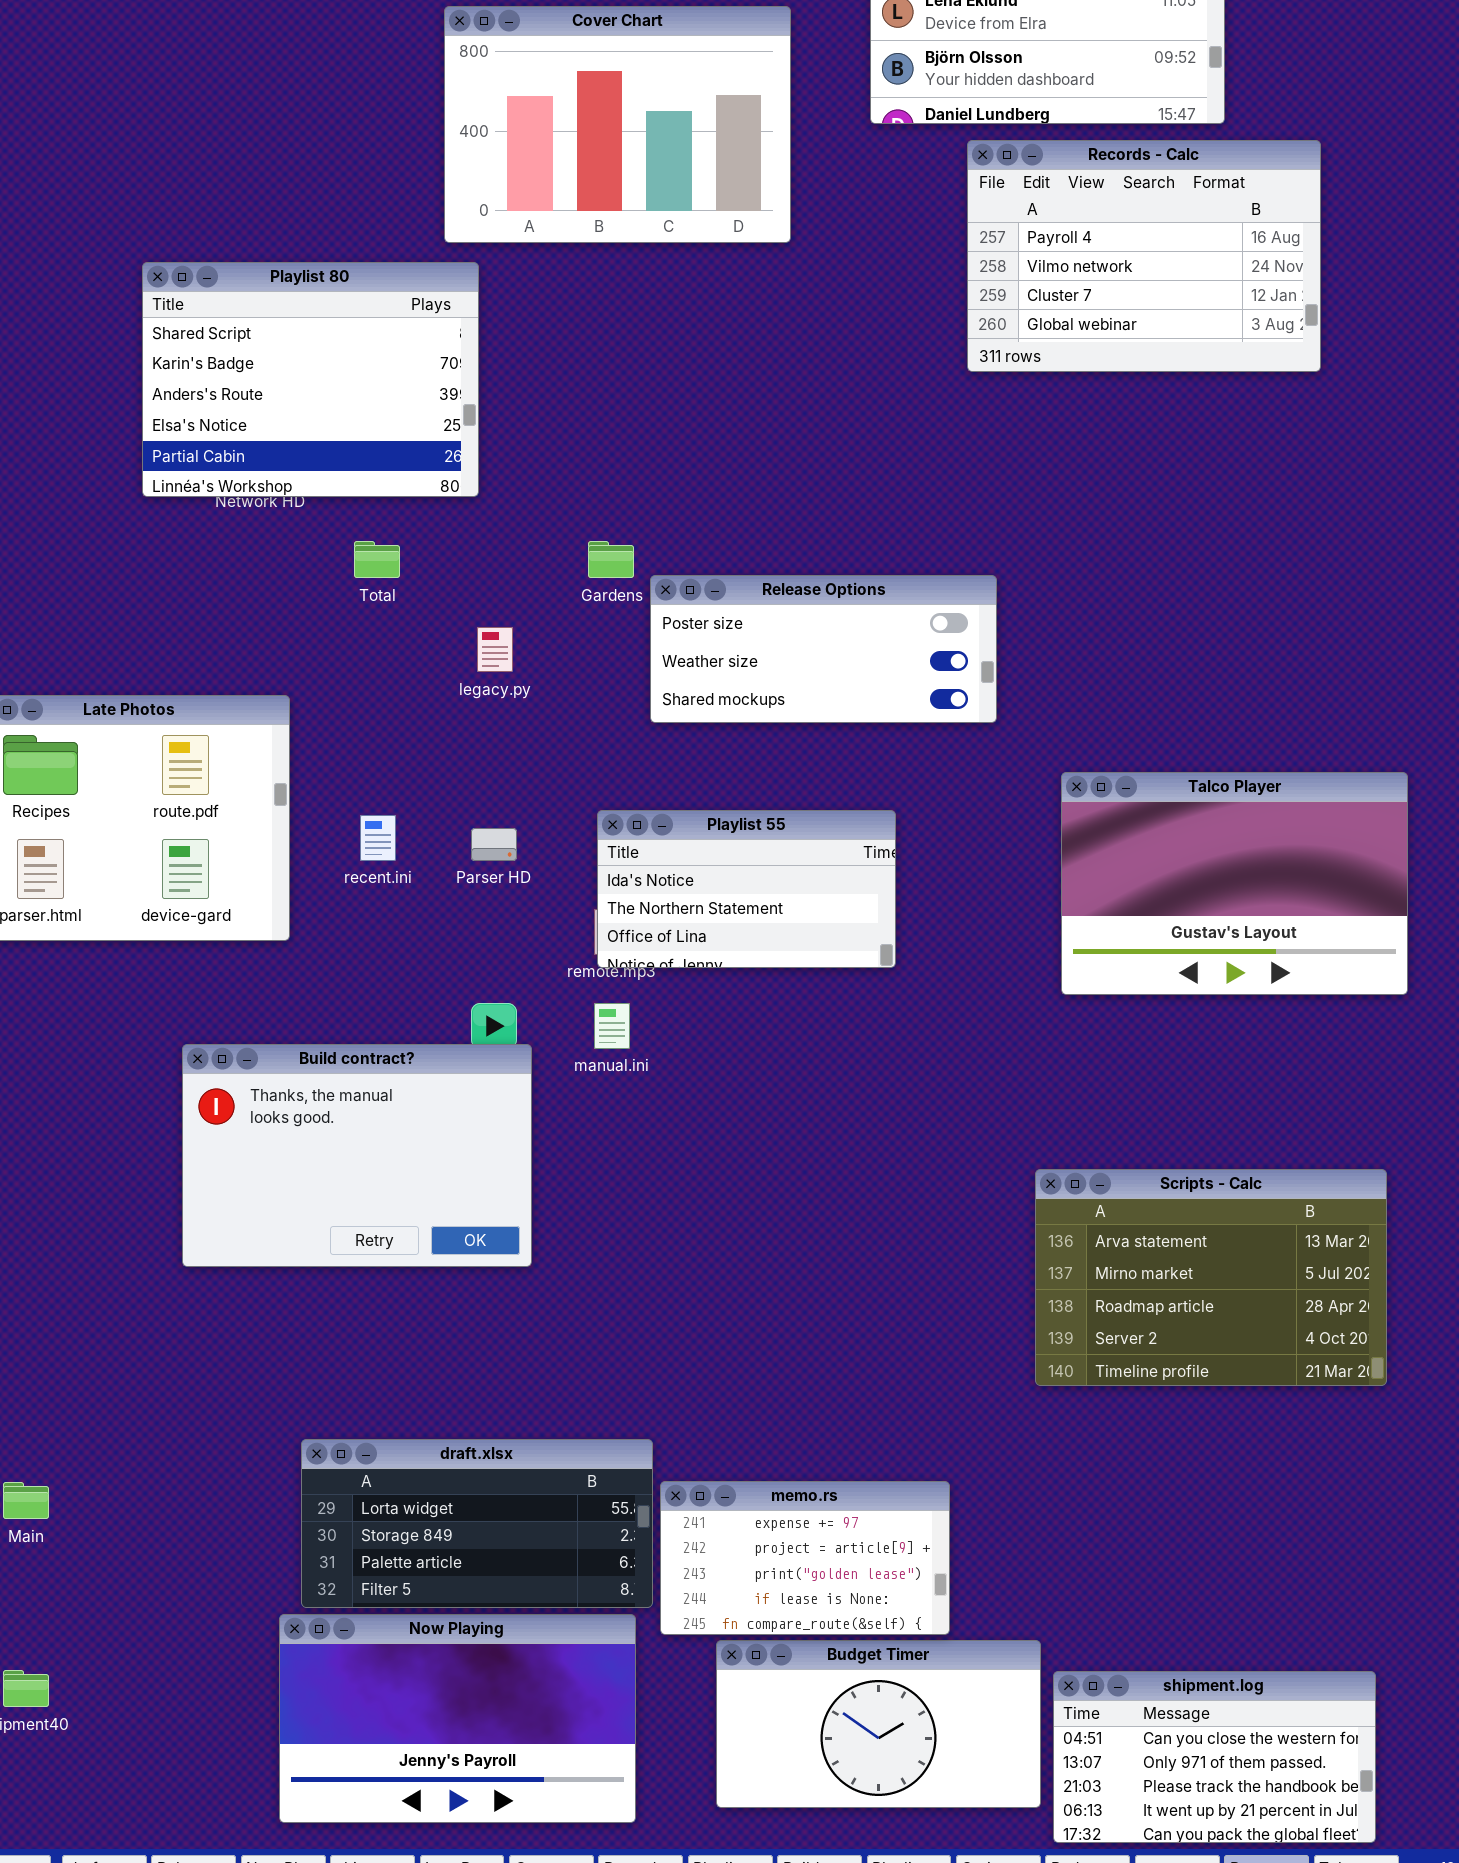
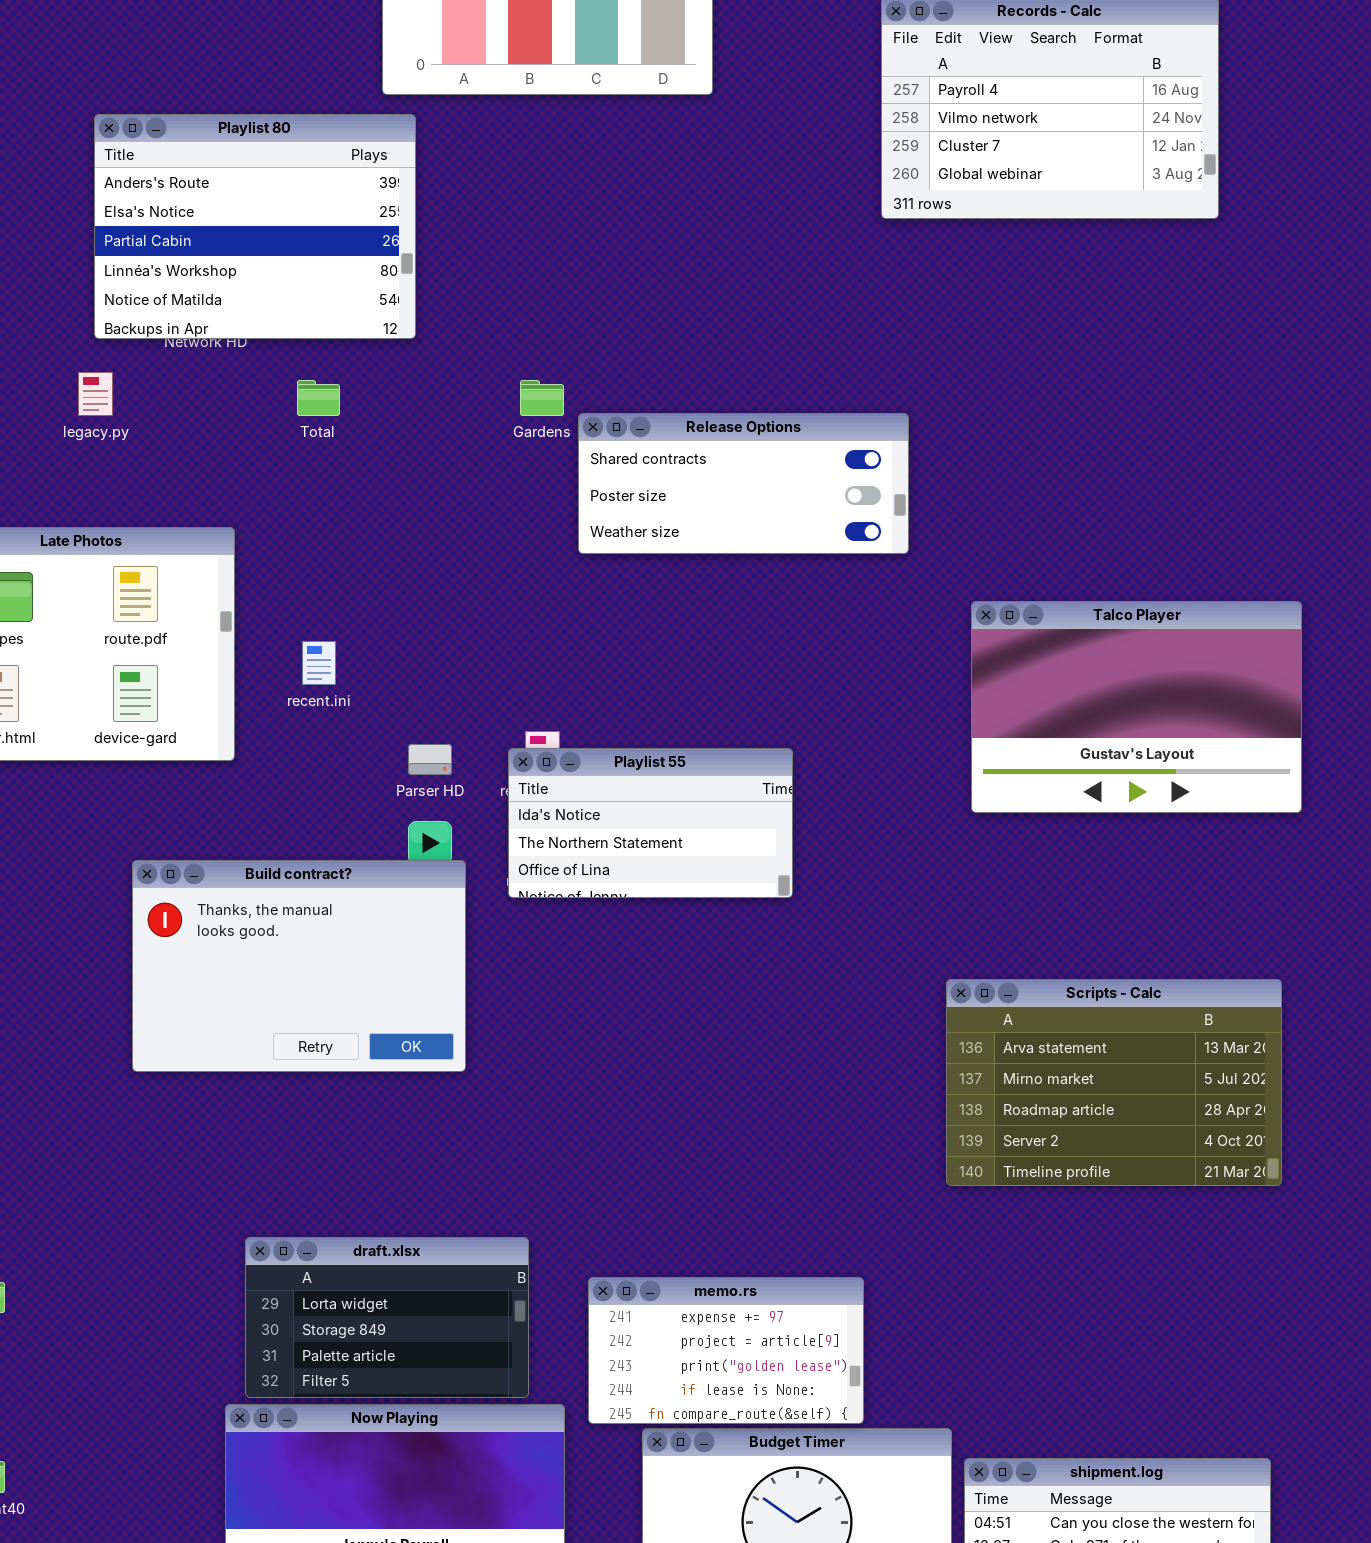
Playlist 80: [142,262,479,497] -> [94,114,416,339], scrolled down 2 rows
Release Options: [650,575,997,723] -> [578,413,909,554], scrolled up 1 row
legacy.py: [477,627,513,672] -> [78,372,113,416], moved
Playlist 55: [597,810,896,968] -> [508,748,793,898], moved
Parser HD: [471,828,517,861] -> [408,744,452,775], moved
draft.xlsx: [301,1439,653,1608] -> [245,1237,529,1398], resized

